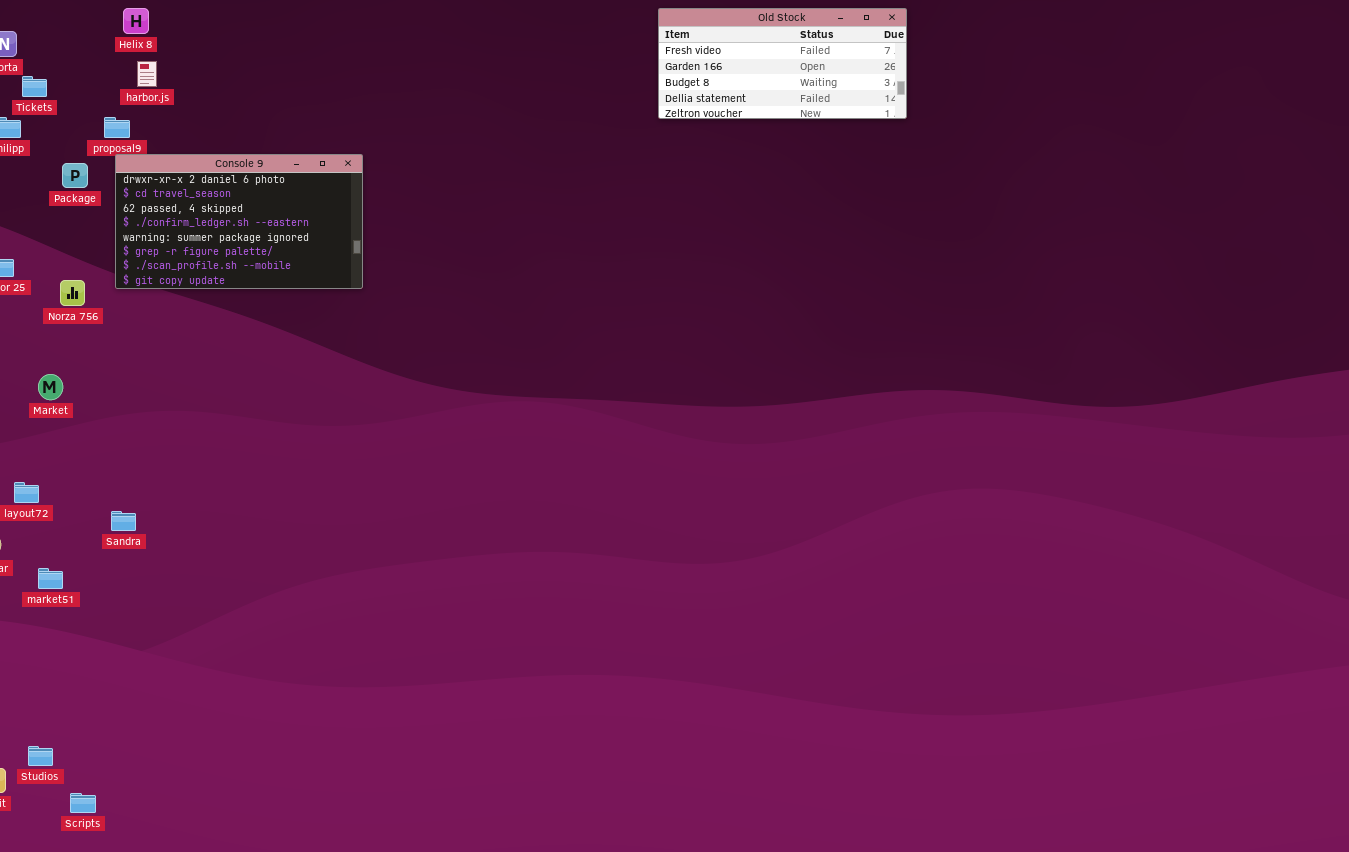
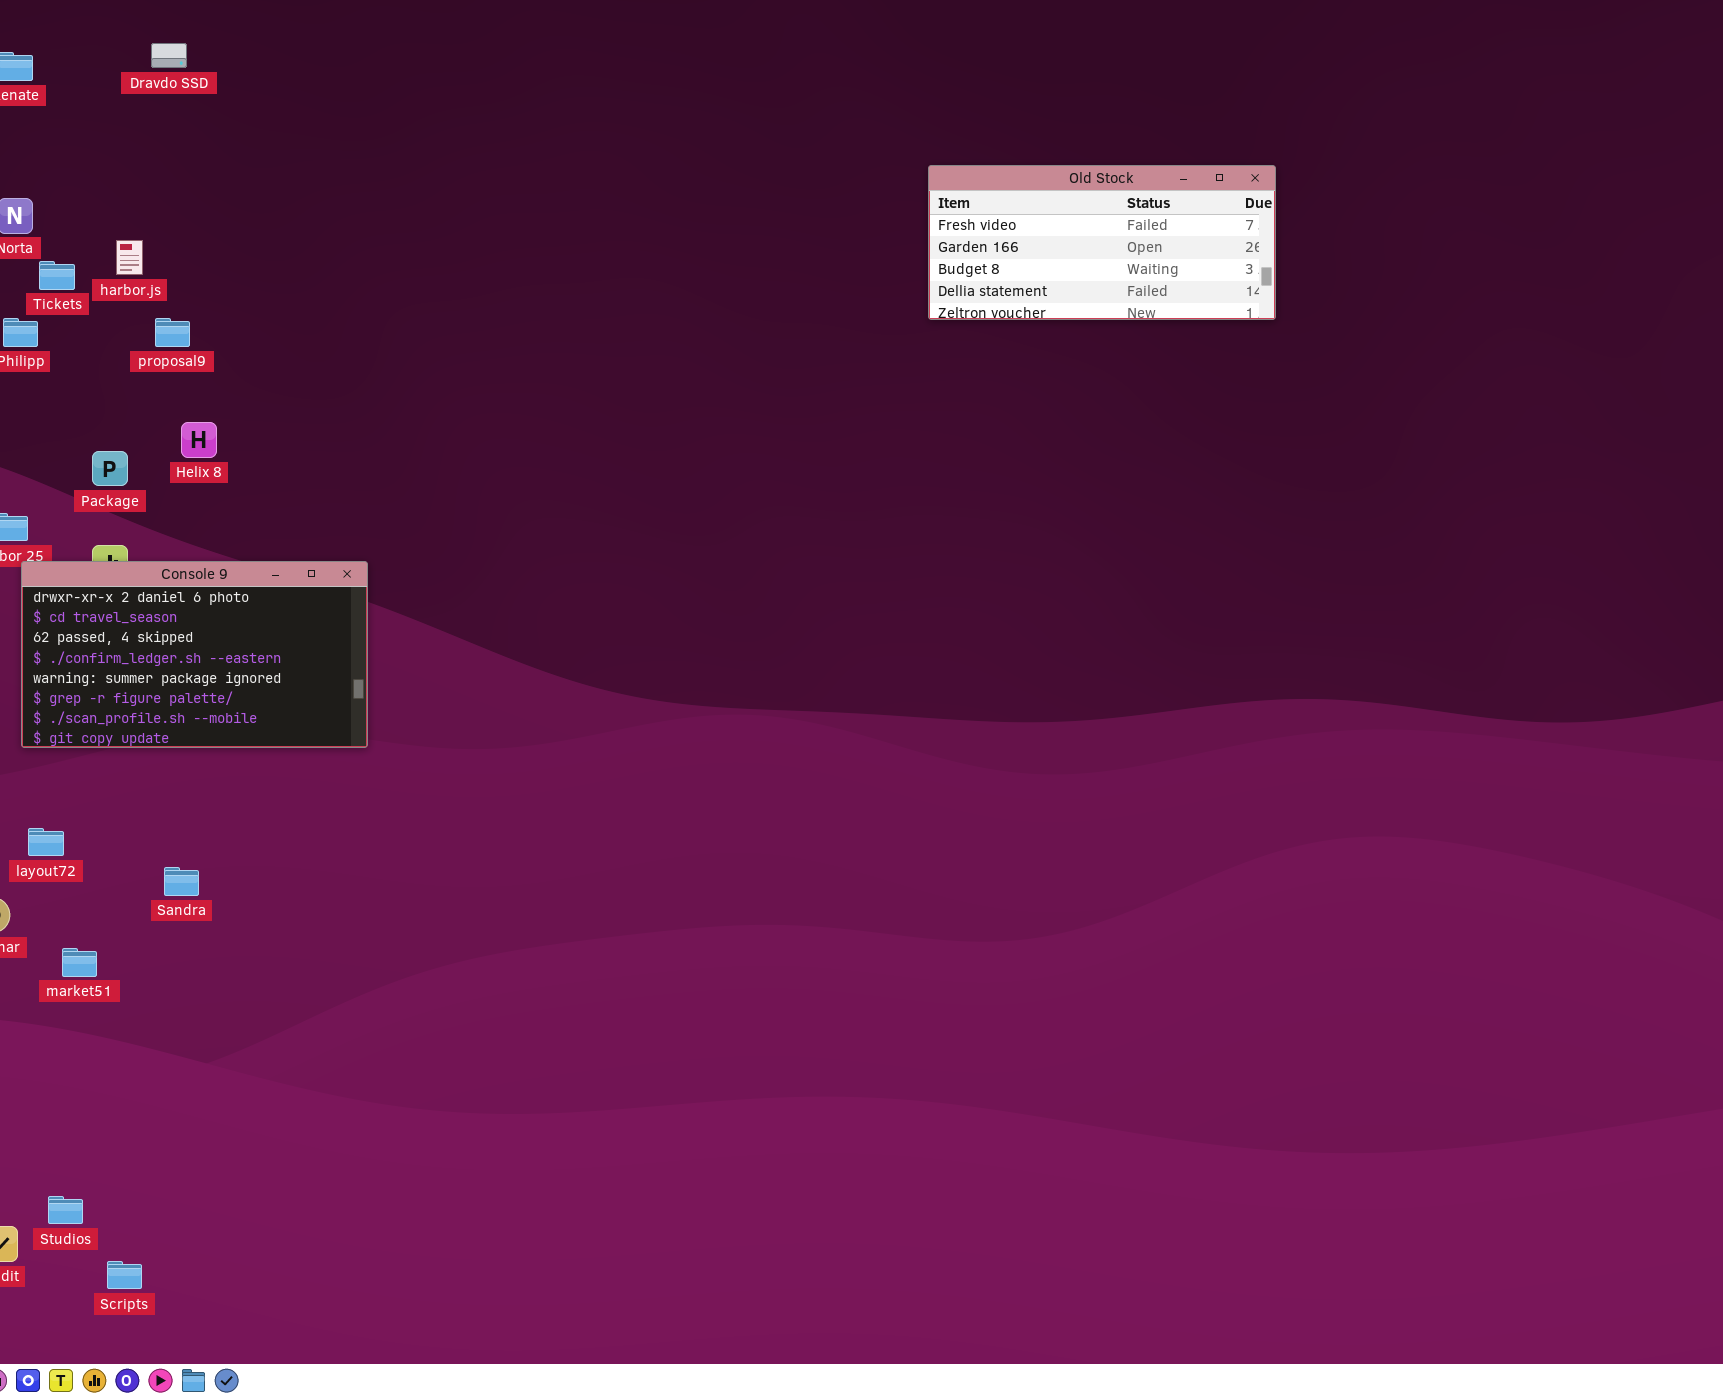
Helix 8: [123,8,149,34] -> [181,422,217,458], moved
harbor.js: [137,61,157,87] -> [116,240,143,275], moved
Console 9: [115,154,363,289] -> [21,561,368,748], moved
Package: [62,163,88,188] -> [92,451,128,486], moved

